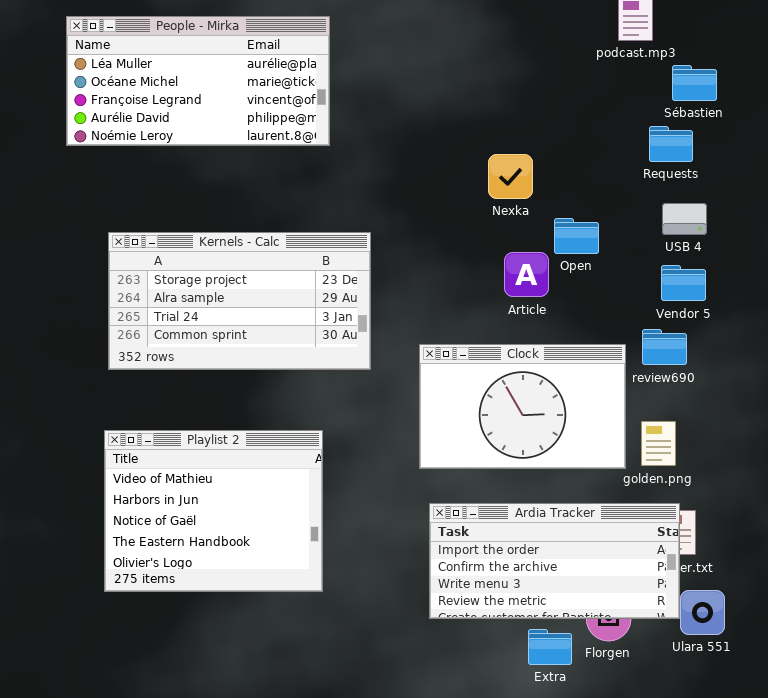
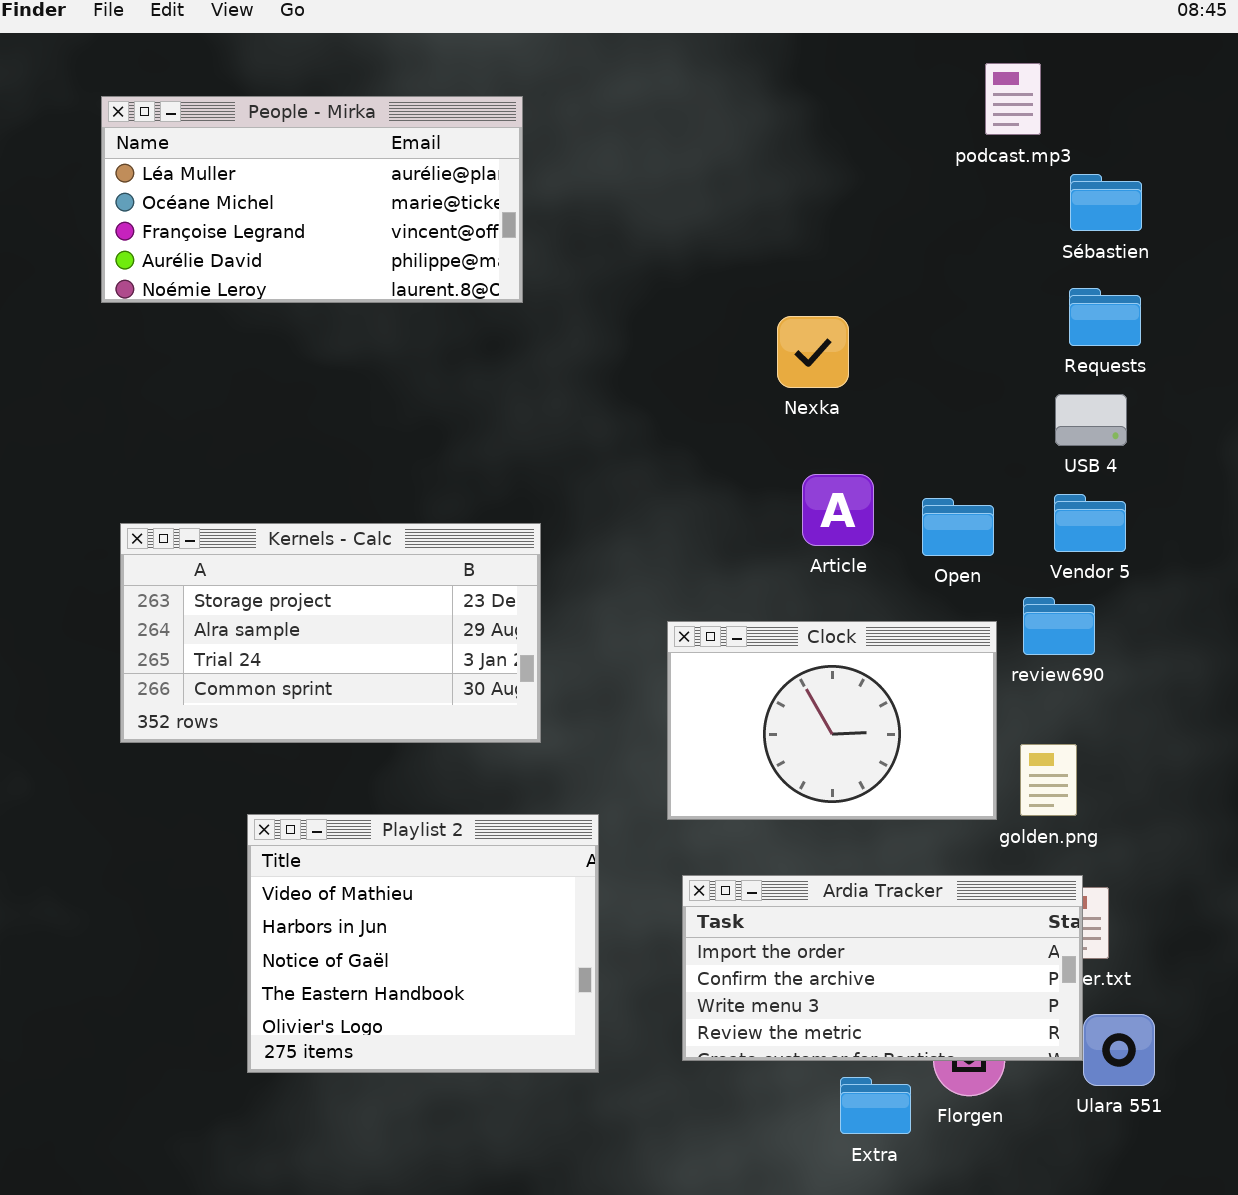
Requests: [649,126,693,162] -> [1069,288,1141,346], moved
Open: [554,218,599,254] -> [922,498,994,556], moved
Kernels - Calc: [108,232,371,370] -> [120,523,541,743], moved
Playlist 2: [104,430,323,592] -> [247,814,599,1073], moved

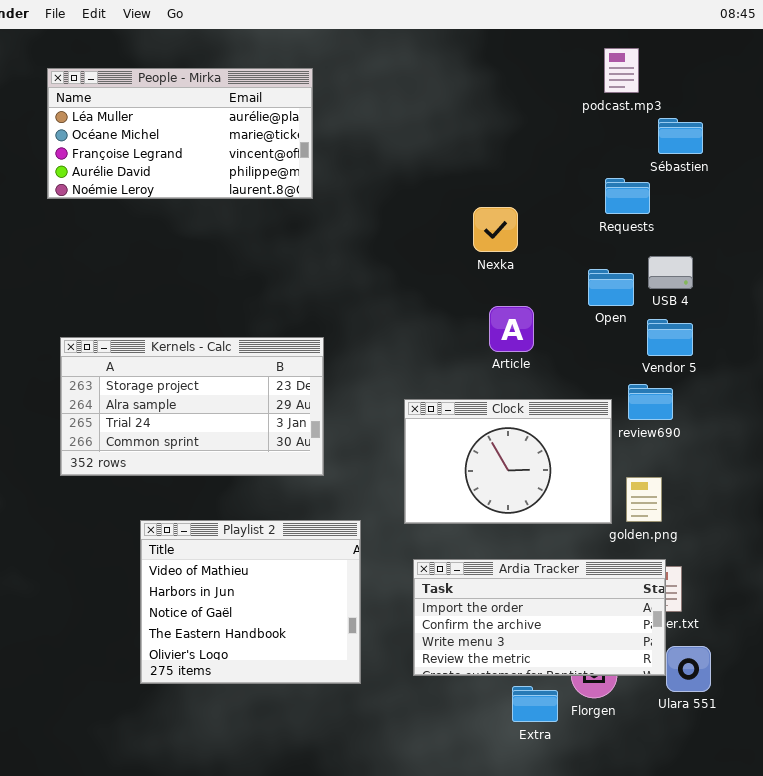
Requests: [1069,288,1141,346] -> [605,178,650,214], moved
Open: [922,498,994,556] -> [588,269,634,306], moved

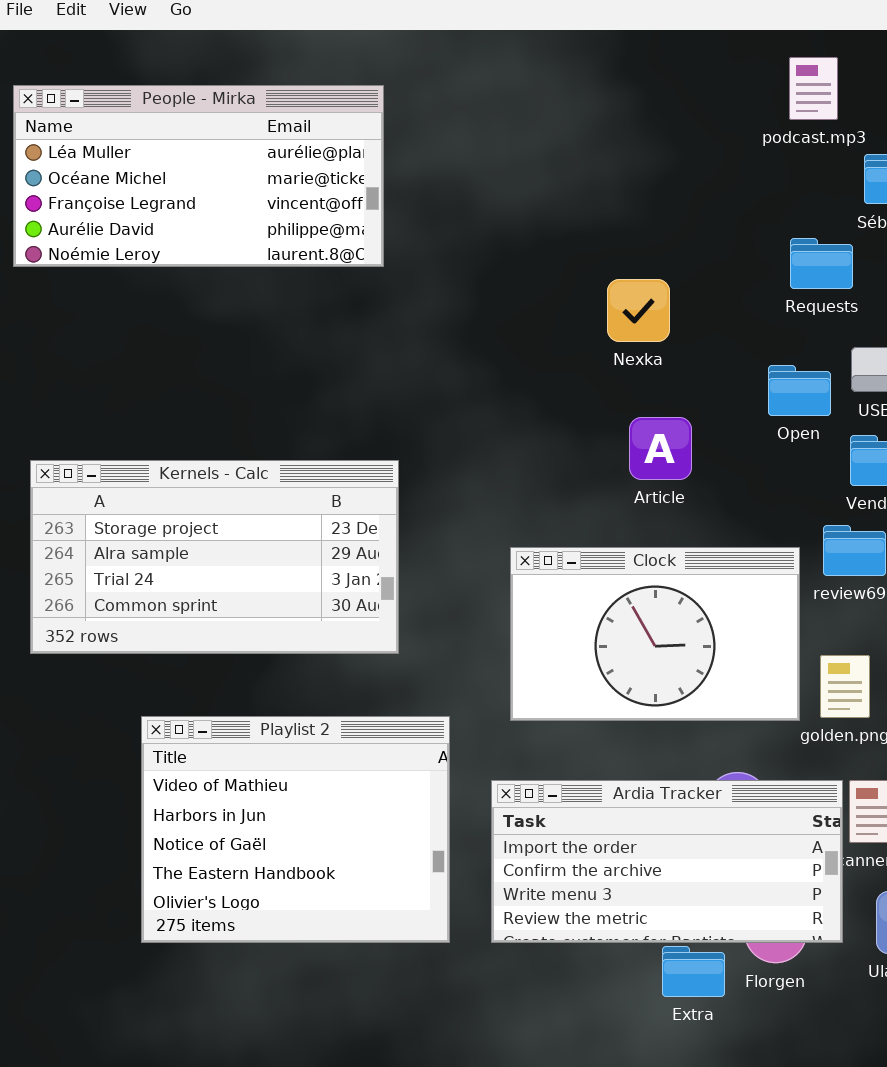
Ardia Tracker: [413,559,666,676] -> [491,780,843,943], moved

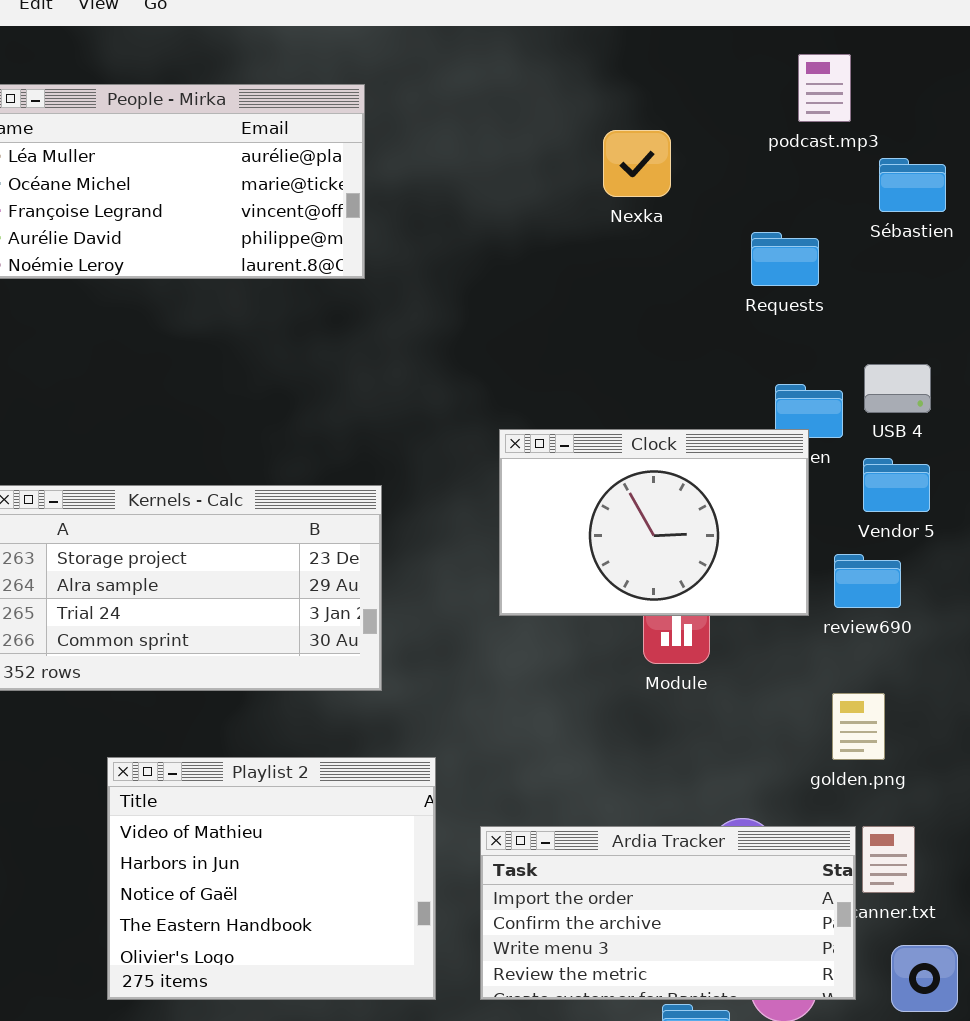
Requests: [790,238,853,289] -> [751,232,819,286], moved
Nexka: [607,279,670,342] -> [603,130,671,197], moved
Clock: [510,547,800,721] -> [499,429,809,616], moved

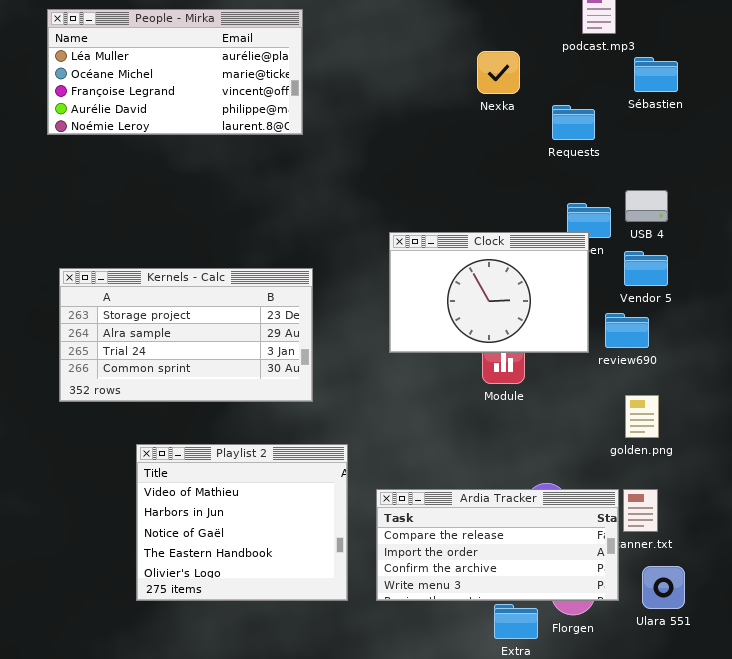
Nexka: [603,130,671,197] -> [477,51,520,94], moved
golden.png: [832,693,885,760] -> [625,395,659,438], moved
Ardia Tracker: [480,826,856,1000] -> [376,489,619,601], scrolled up 1 row

